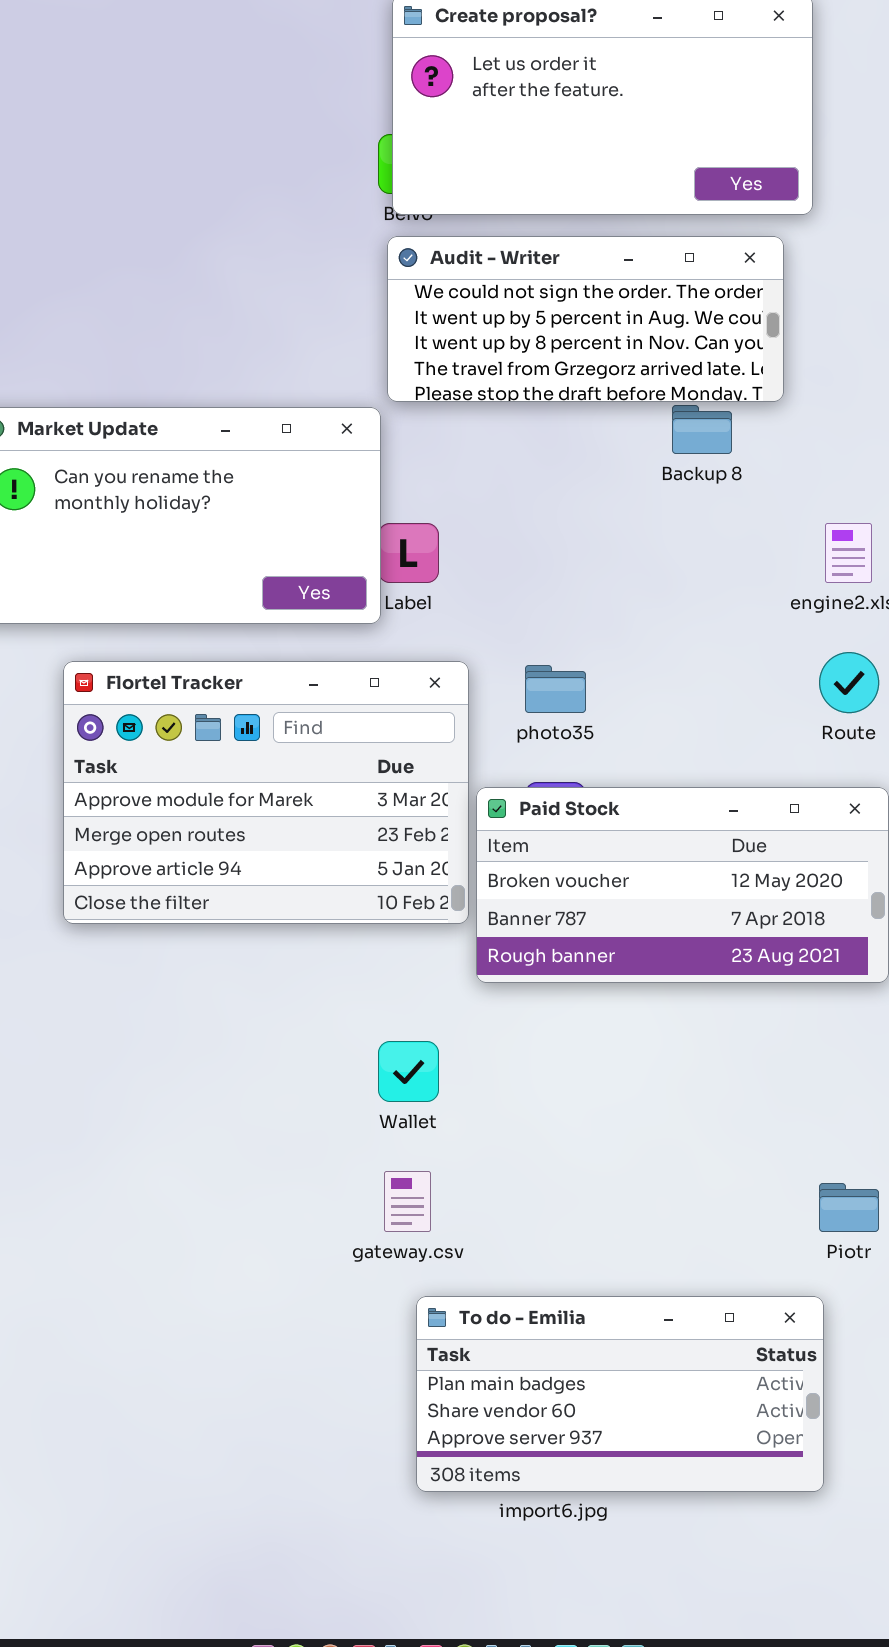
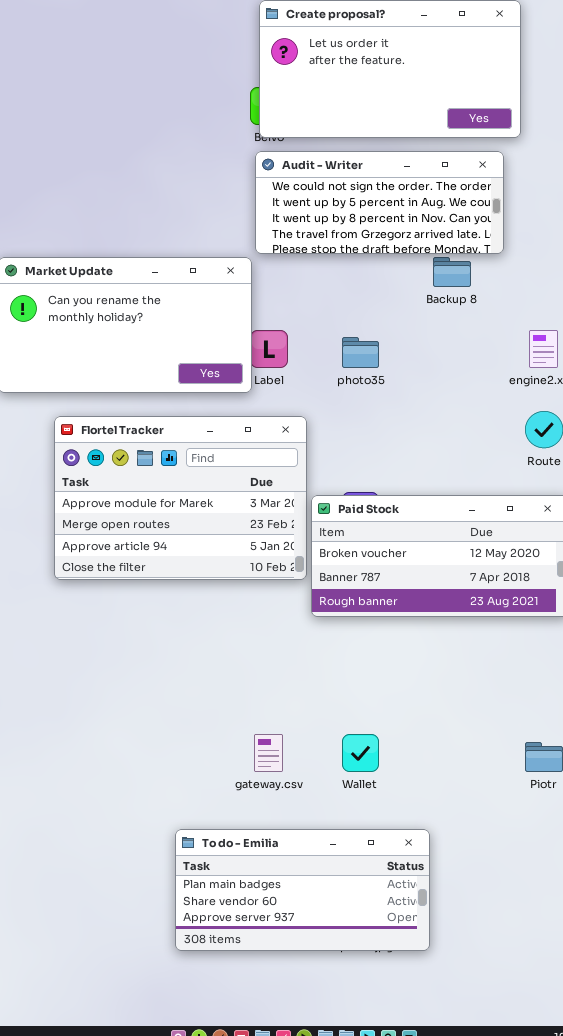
photo35: [525,665,586,713] -> [342,337,379,368], moved
Wallet: [378,1041,439,1102] -> [342,734,379,772], moved
To do - Emilia: [416,1296,824,1492] -> [175,829,430,951], moved

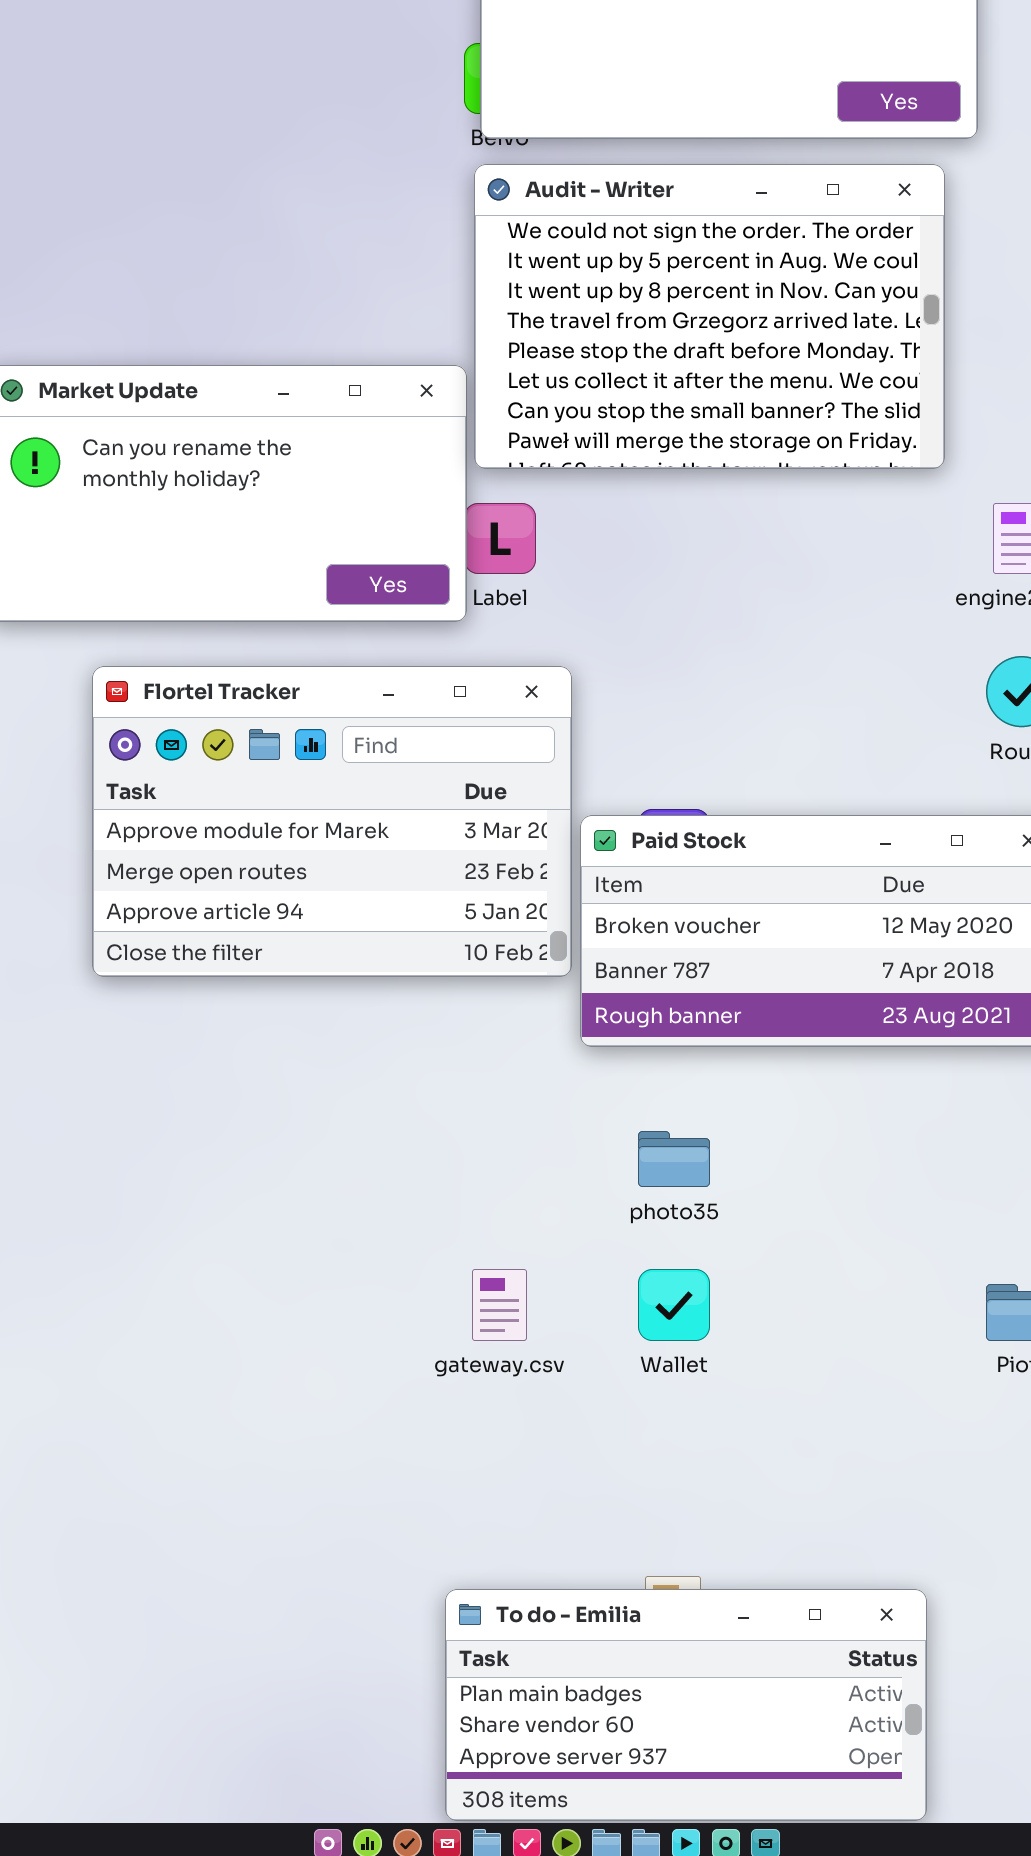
Audit - Writer: [255,151,504,254] -> [474,164,945,469], resized
photo35: [342,337,379,368] -> [638,1131,710,1187], moved
To do - Emilia: [175,829,430,951] -> [445,1589,927,1821], moved

